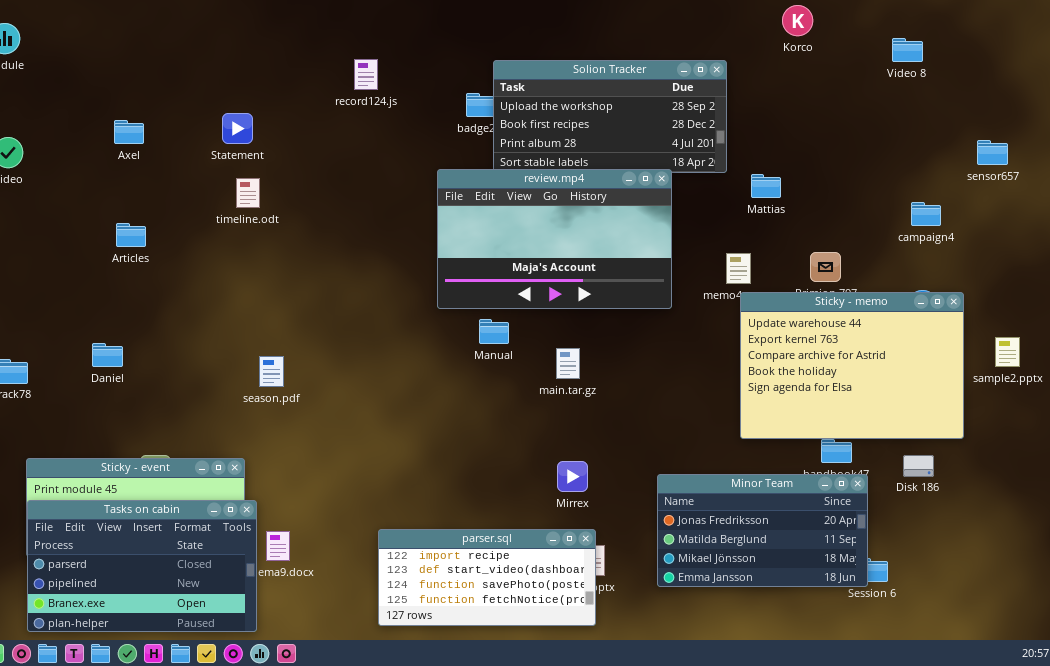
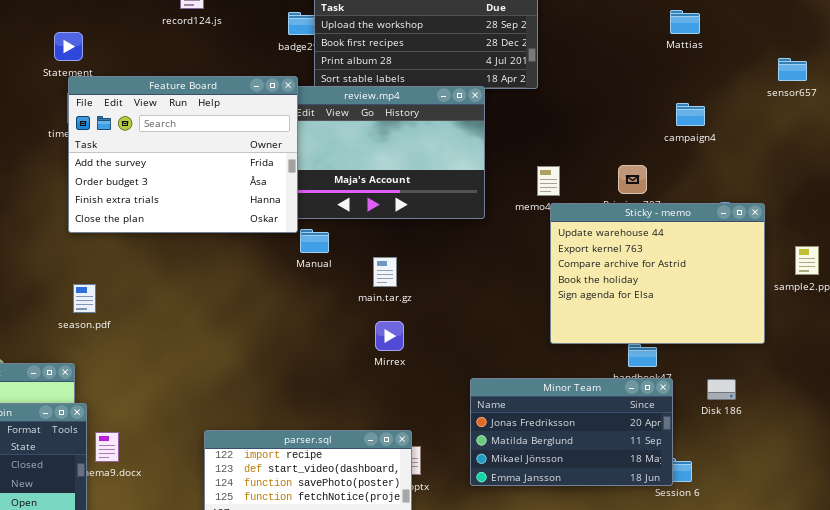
Feature Board: none -> [68,76,298,233], opened
Mattias: [751,174,781,198] -> [670,10,700,34], moved
campaign4: [911,202,941,226] -> [676,103,705,126], moved
season.pdf: [259,356,284,387] -> [73,284,96,313], moved
Disk 186: [903,455,934,477] -> [707,379,736,400], moved
Mirrex: [557,461,588,492] -> [375,321,404,351], moved

